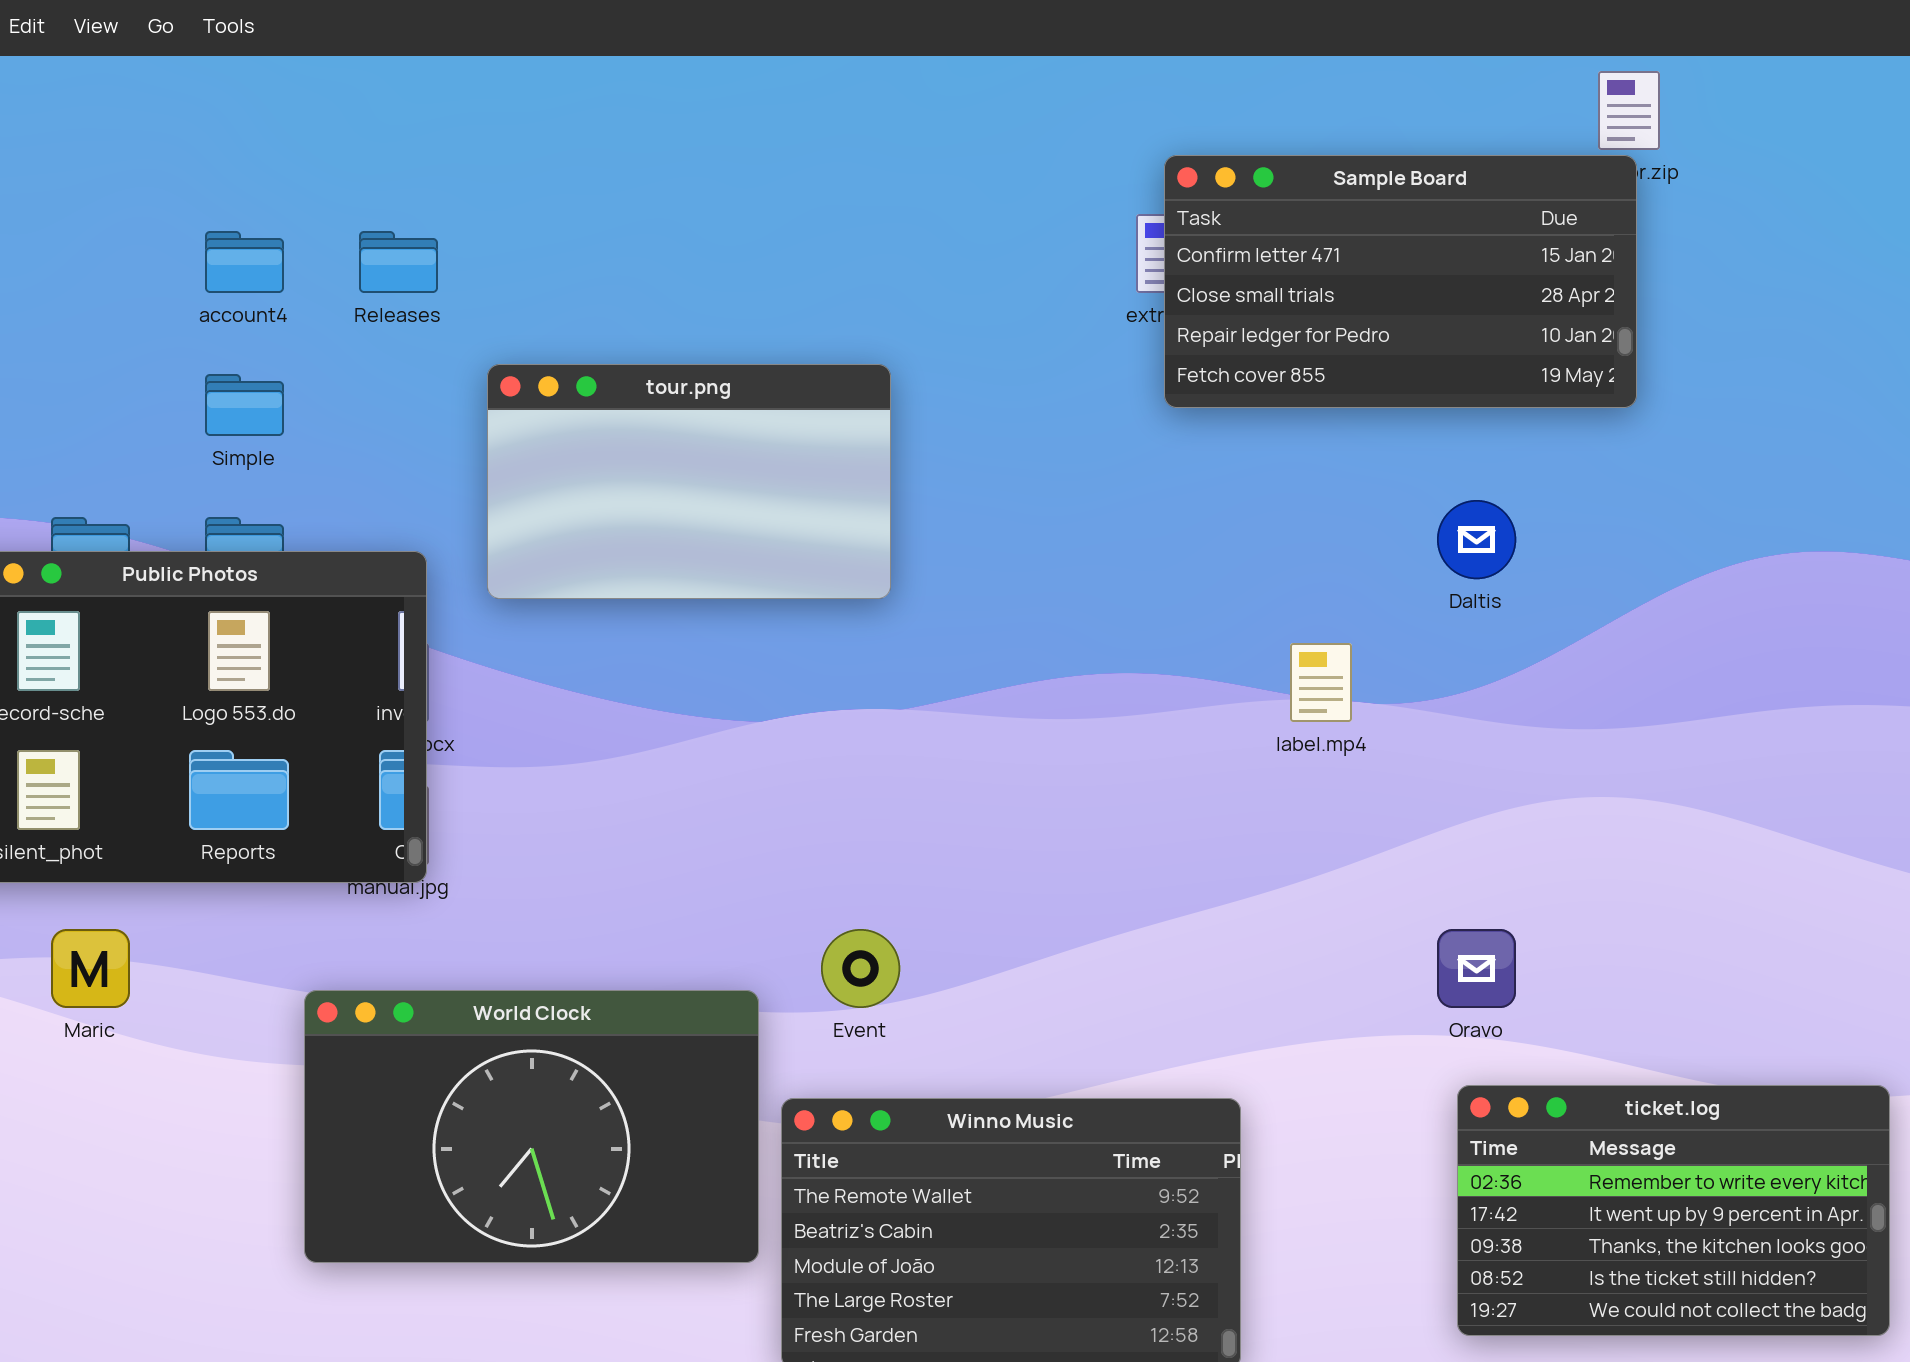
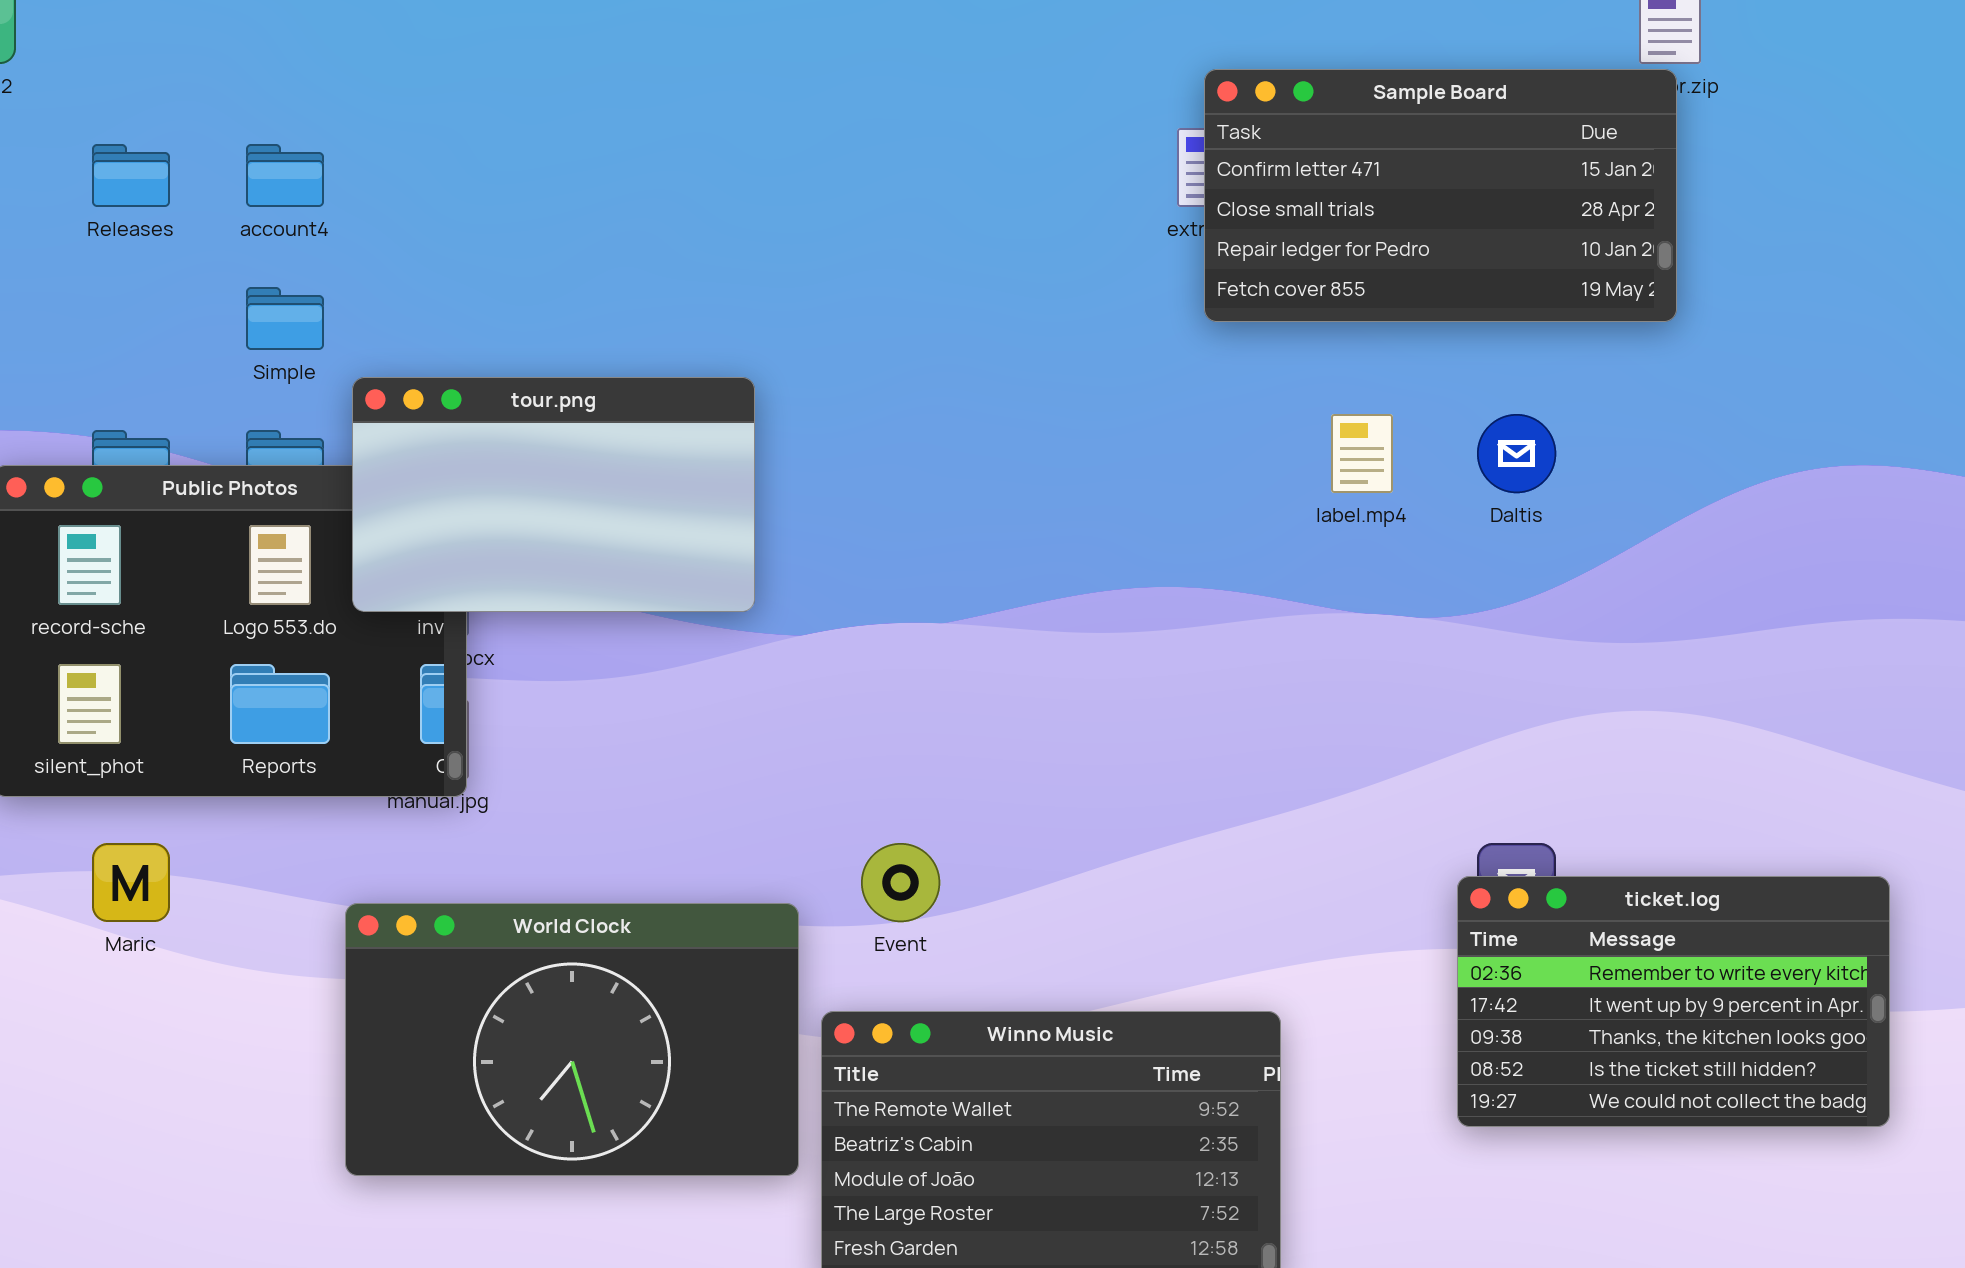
Releases: [359,231,438,293] -> [92,144,170,207], moved
tour.png: [487,364,891,599] -> [352,377,755,612], moved
label.mp4: [1290,643,1352,722] -> [1331,414,1393,493], moved
ticket.log: [1457,1085,1890,1336] -> [1457,876,1890,1127], moved

